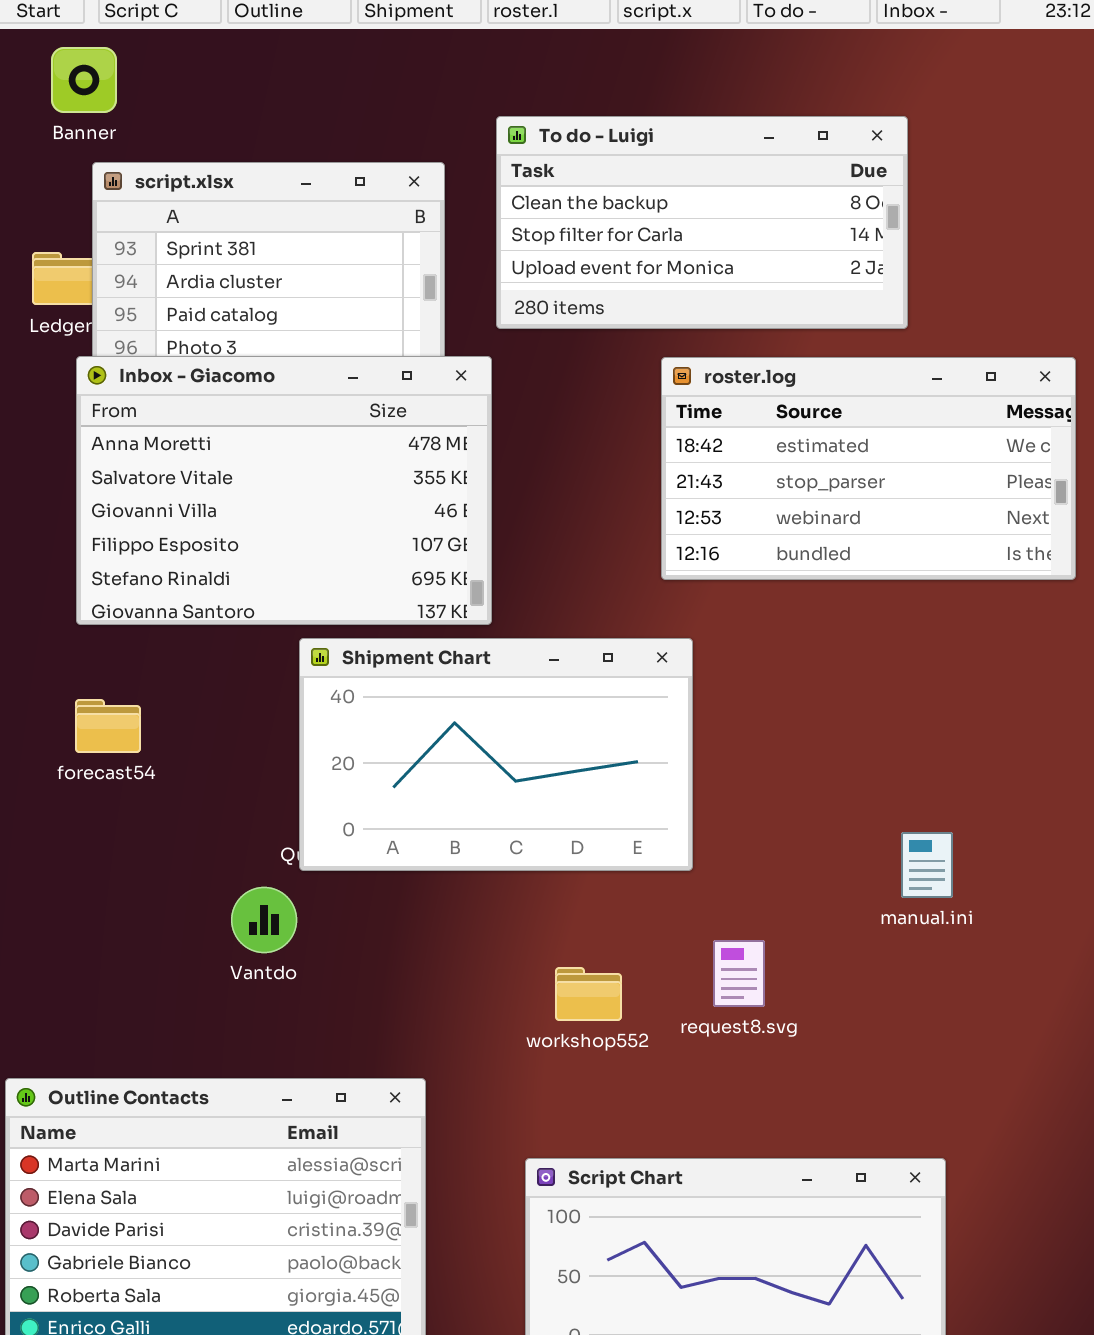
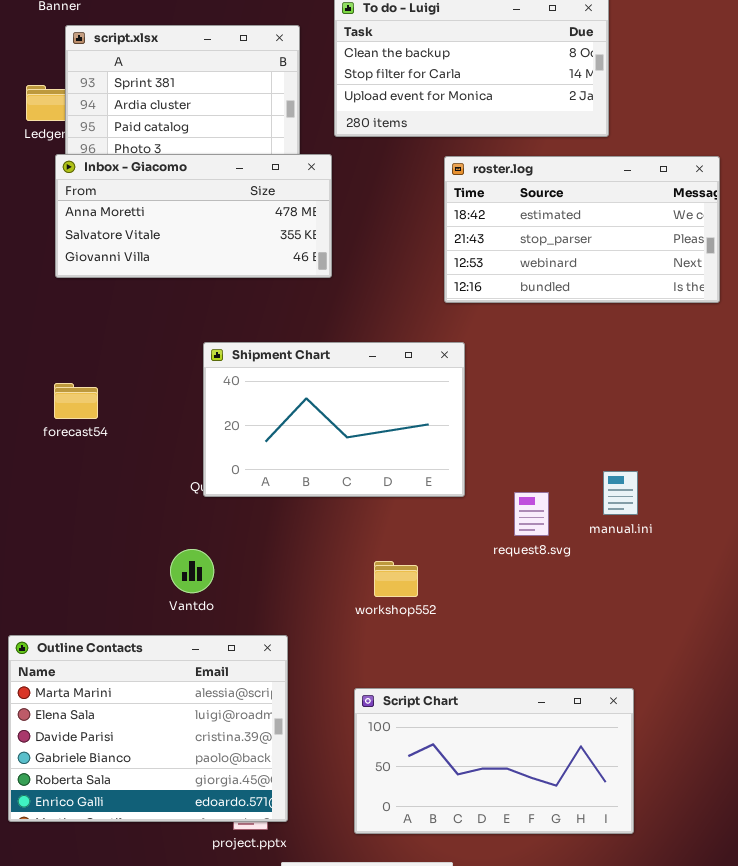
Inbox - Giacomo: [76,356,492,625] -> [55,154,332,278], resized
Vantdo: [231,887,297,953] -> [170,549,214,593], moved
request8.svg: [713,940,765,1007] -> [514,492,549,536], moved

